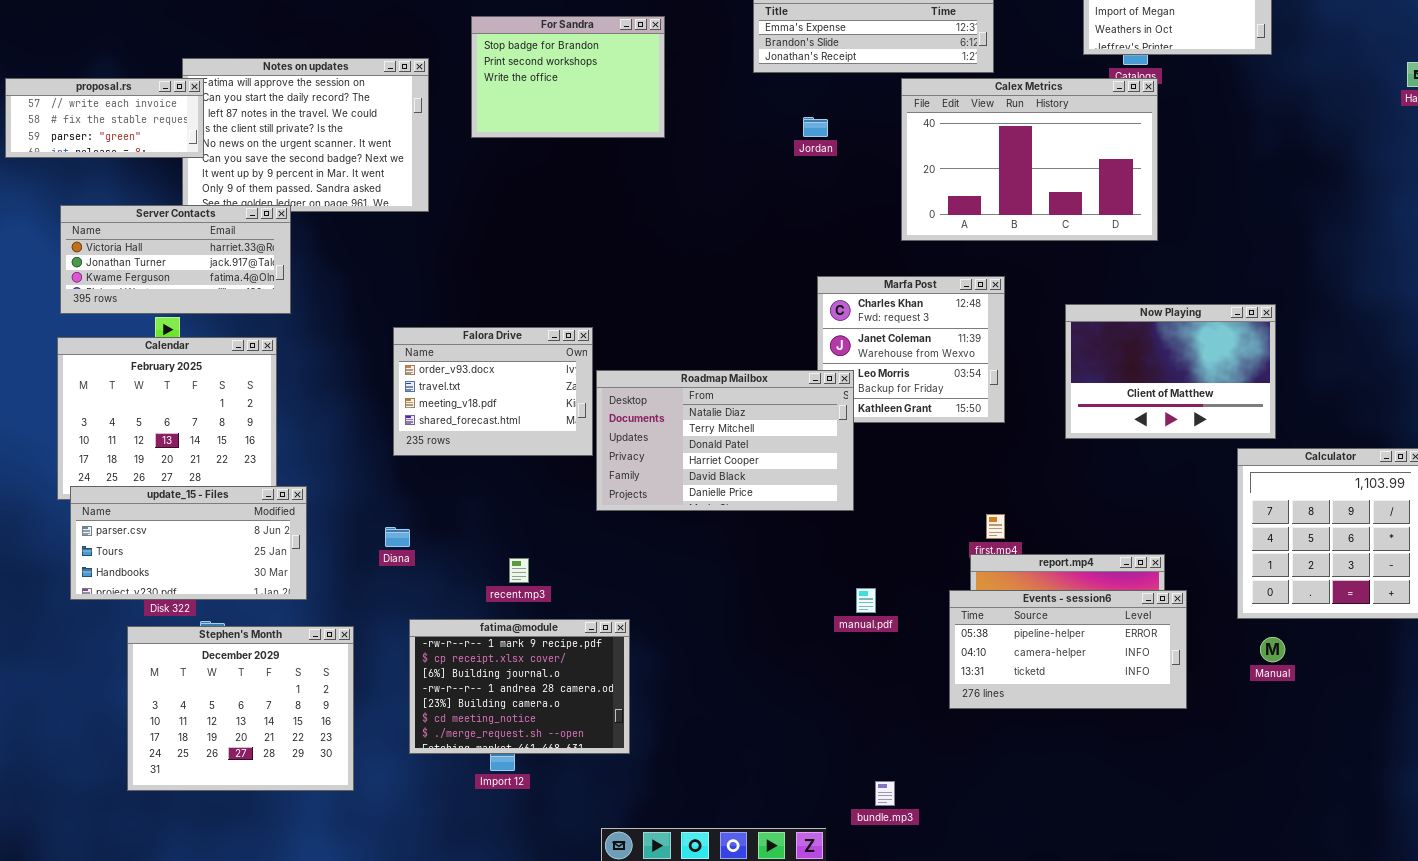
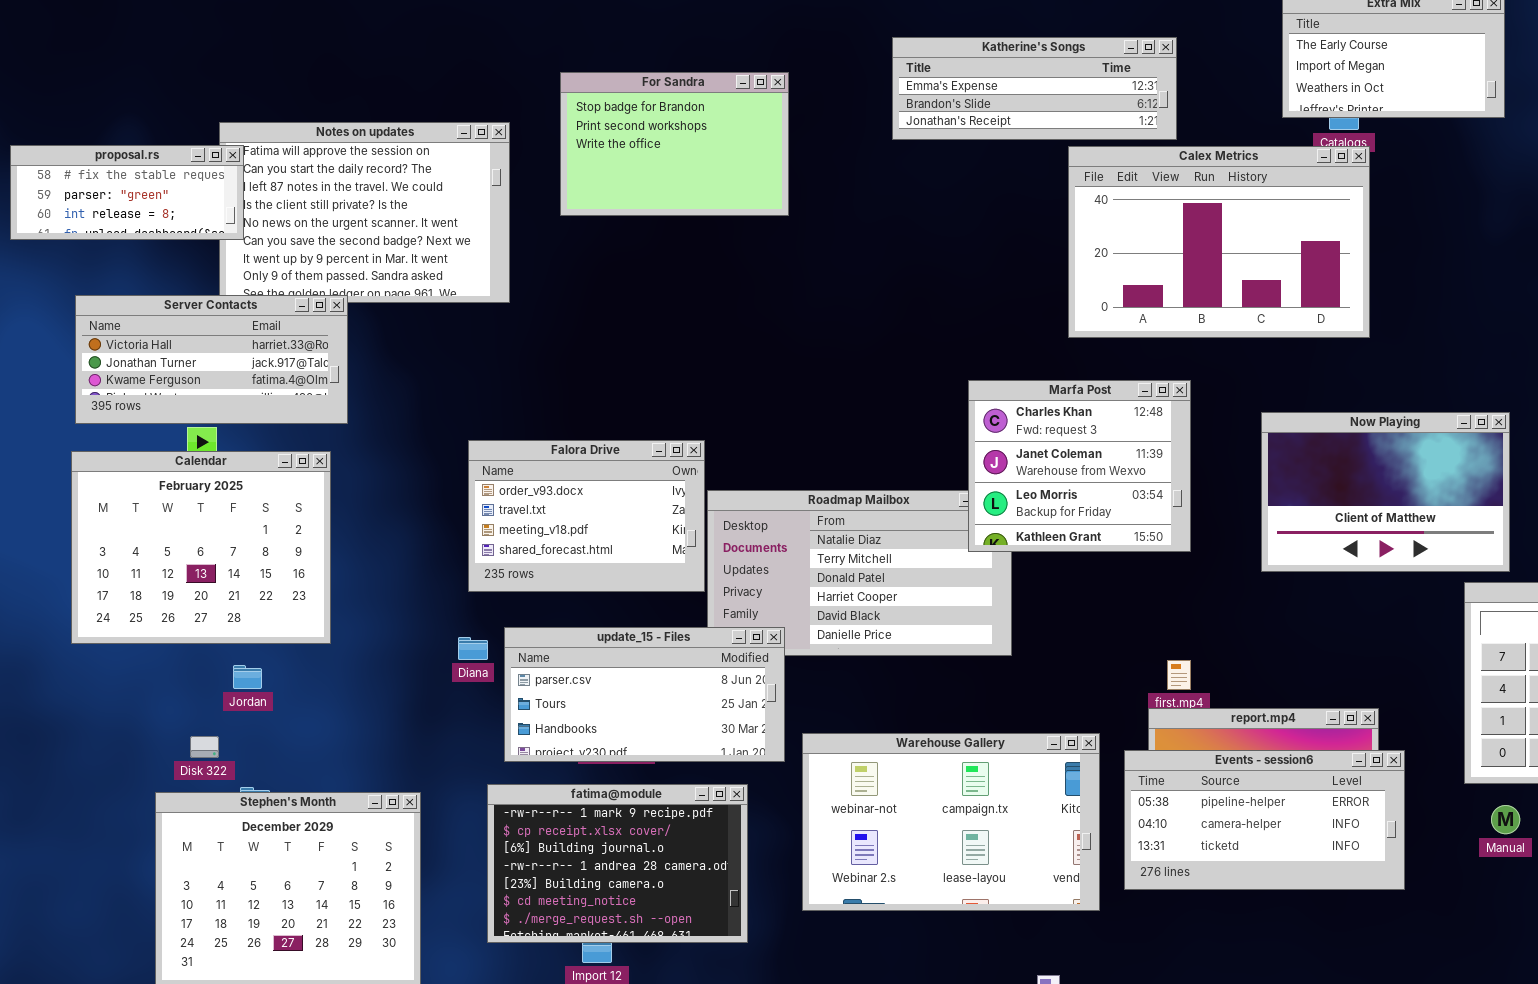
proposal.rs: [5,78,204,158] -> [10,145,244,240], scrolled down 1 row
Jordan: [803,117,828,137] -> [233,665,262,689], moved
Marfa Post: [817,276,1005,423] -> [968,380,1191,552], raised
update_15 - Files: [70,486,307,600] -> [504,627,785,762], moved
Diana: [385,527,410,547] -> [458,637,488,660], moved
Warehouse Gallery: none -> [802,733,1100,911], opened

